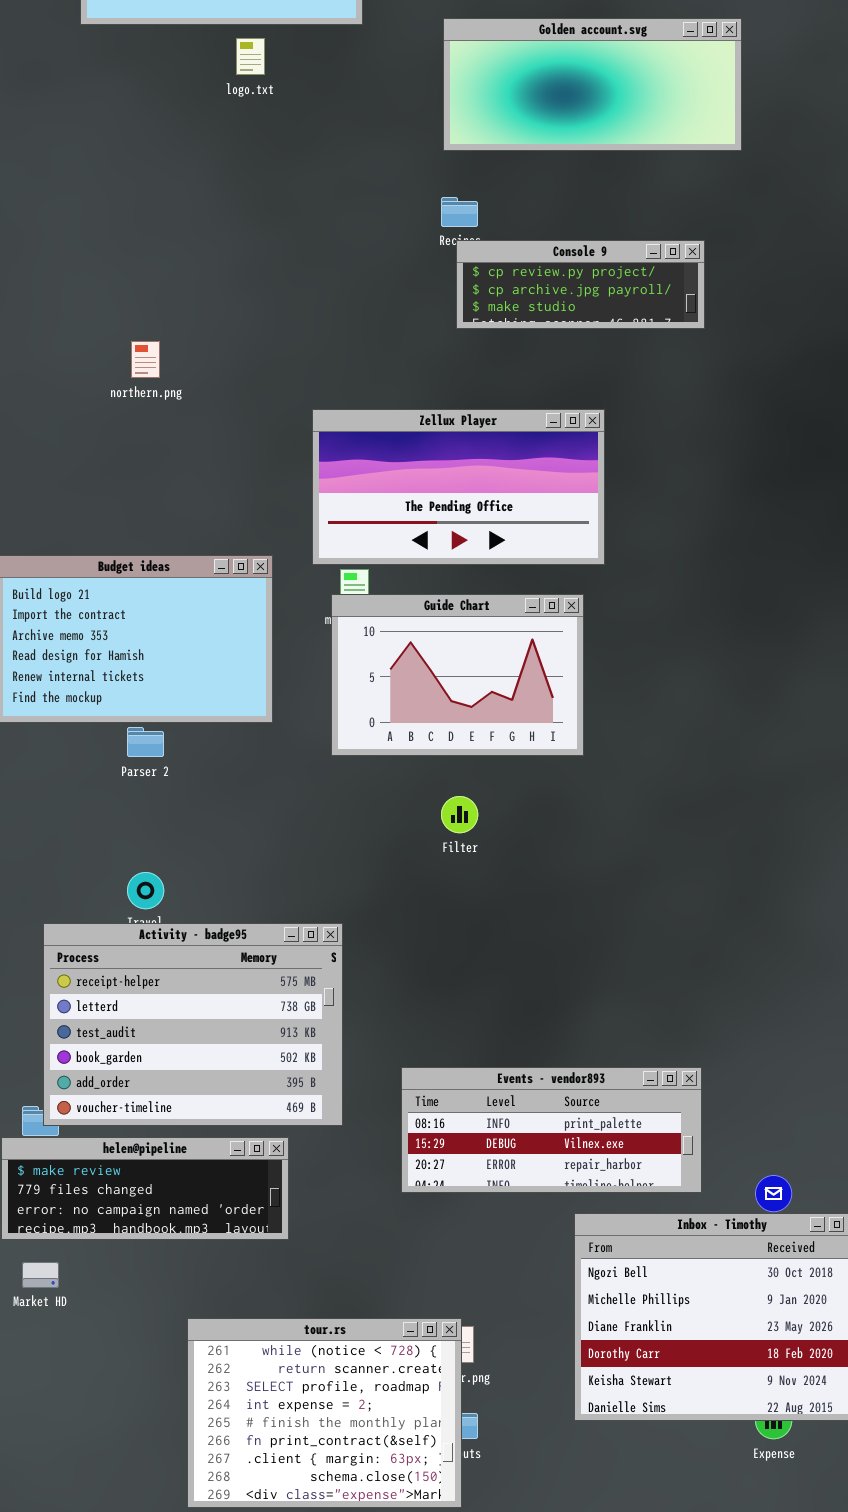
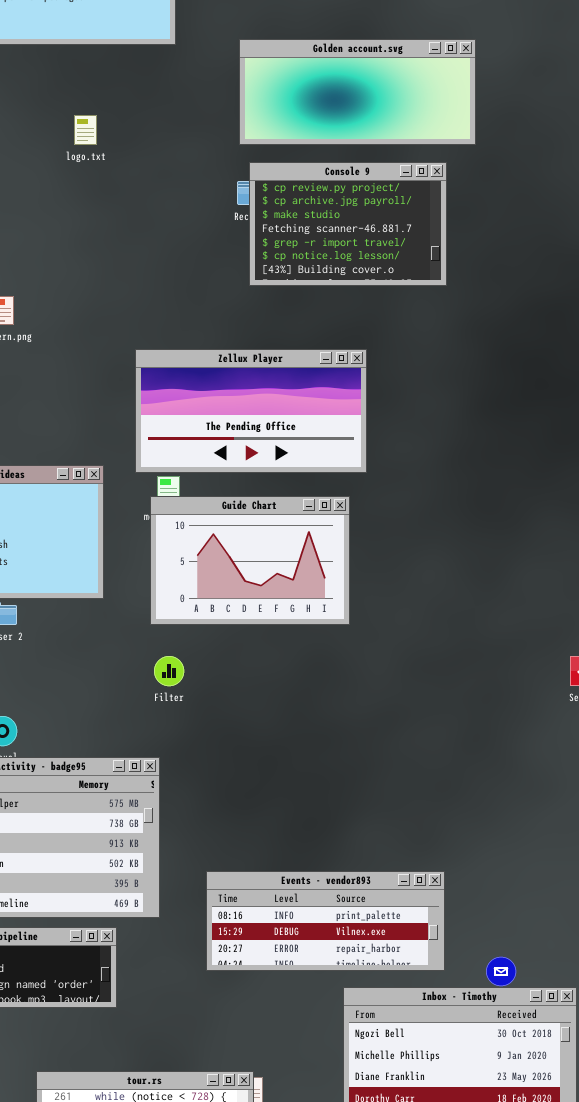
logo.txt: [236,38,265,75] -> [74,115,97,145], moved
Console 9: [456,240,705,329] -> [249,162,447,286], resized
Filter: [441,796,478,833] -> [154,656,184,686], moved

